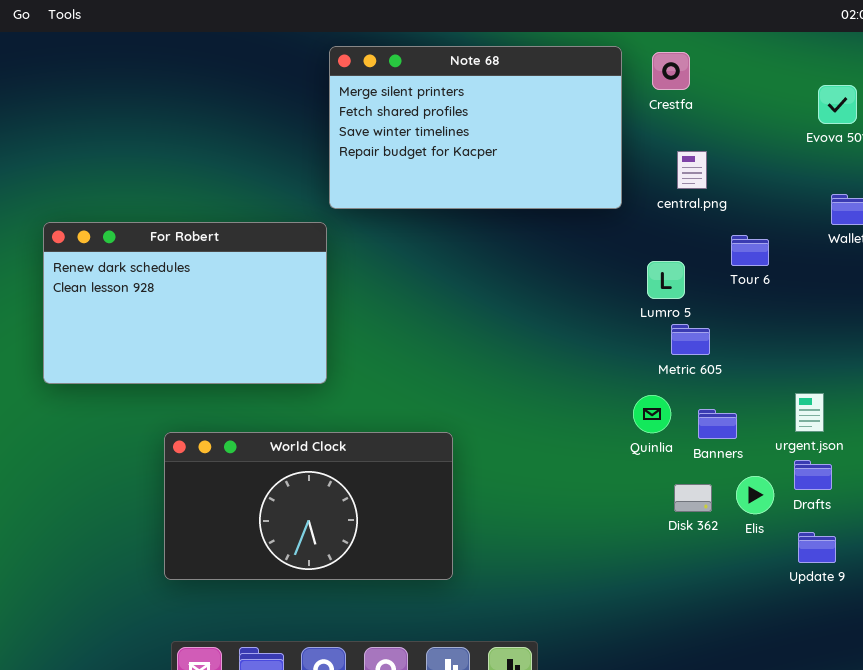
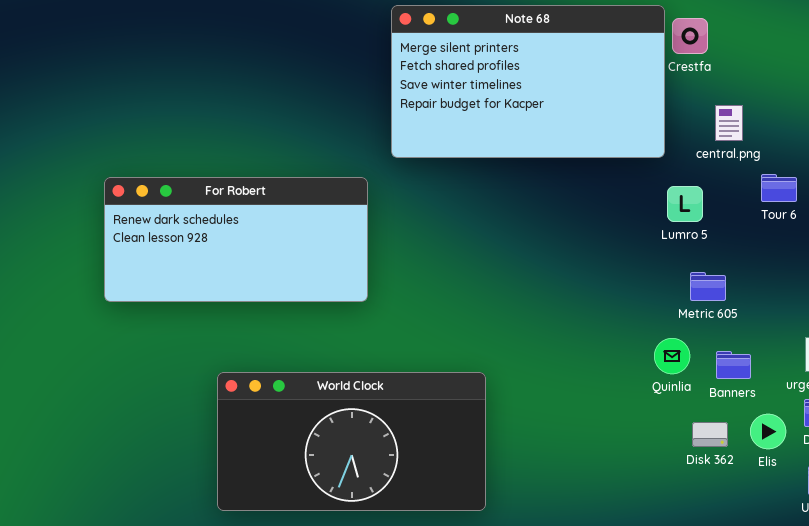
Note 68: [329,46,622,209] -> [391,5,665,158], moved
central.png: [677,151,707,189] -> [715,105,743,141], moved
For Robert: [43,222,327,384] -> [104,177,368,302], resized
Tour 6: [731,235,769,266] -> [761,174,797,202], moved
Lumro 5: [647,261,685,299] -> [667,186,703,222], moved

